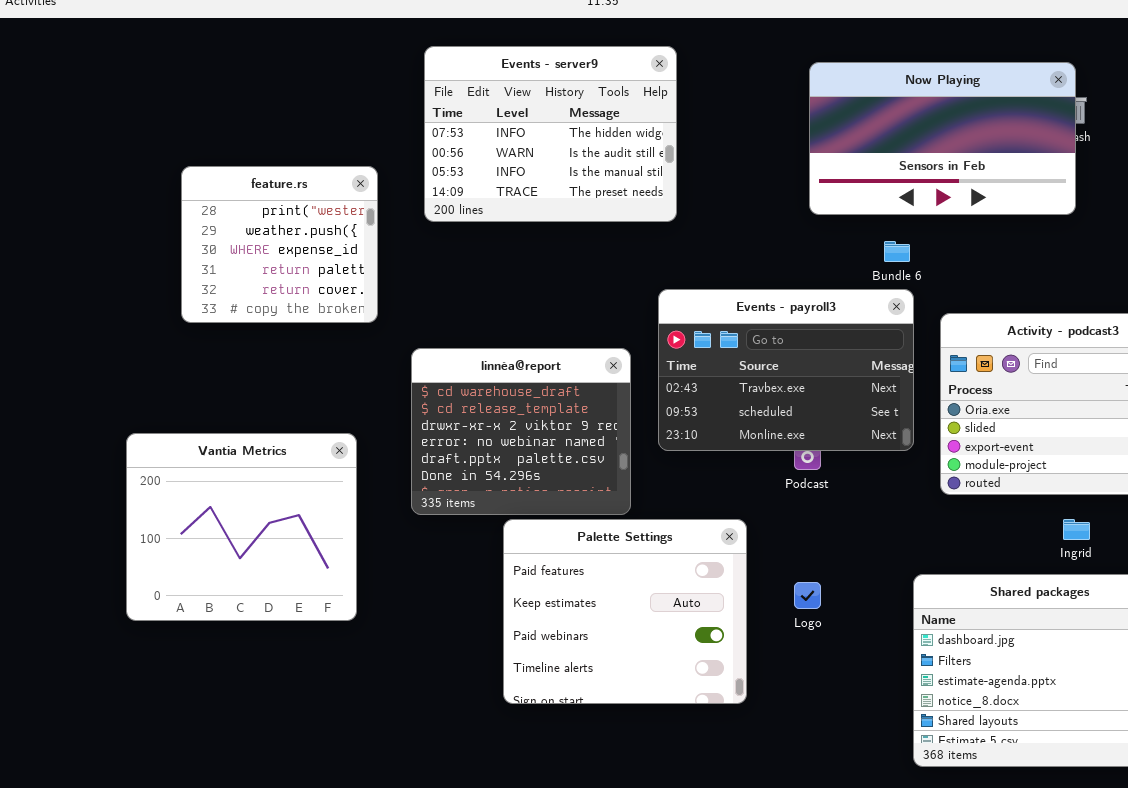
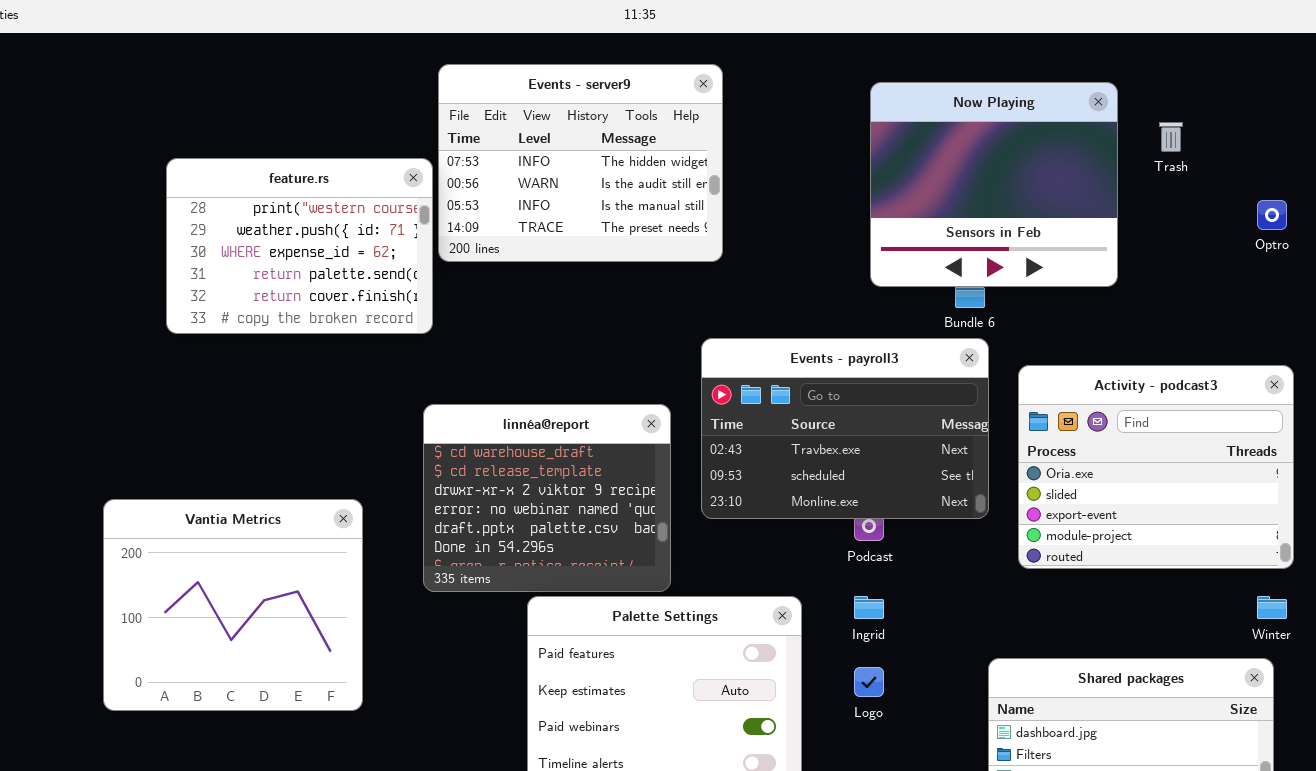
Now Playing: [809,62,1076,215] -> [870,82,1118,287], resized
feature.rs: [181,166,378,323] -> [166,158,433,334], moved, resized
Ingrid: [1063,519,1090,540] -> [854,596,884,619], moved

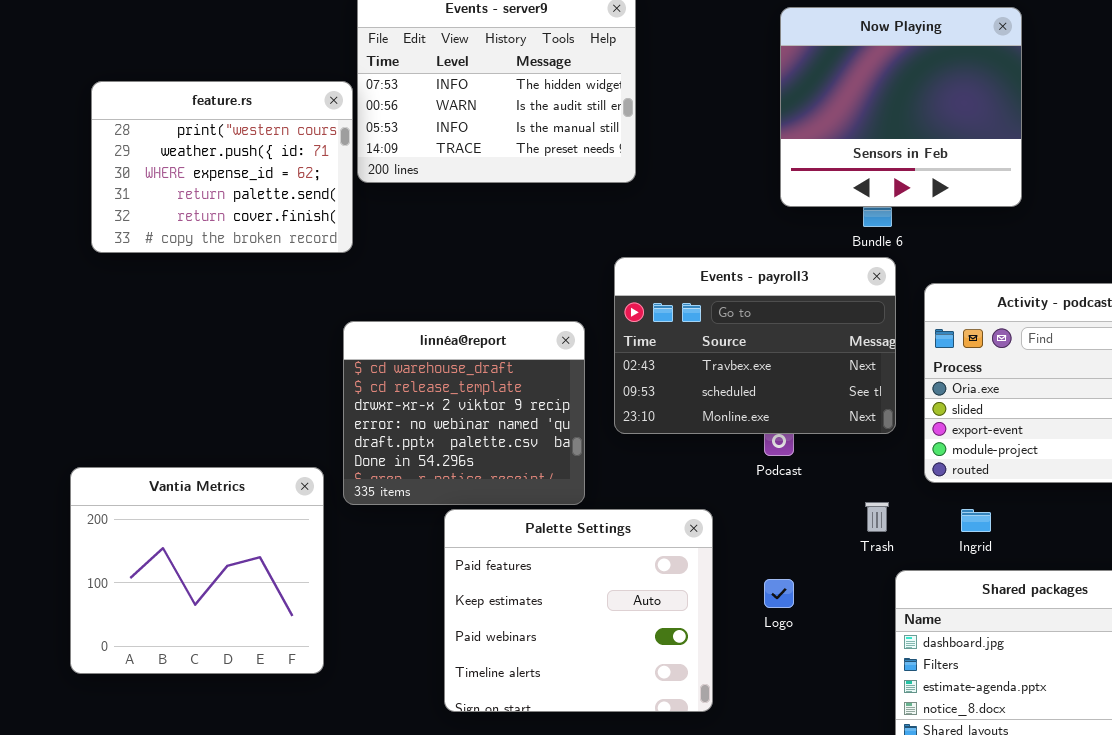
Trash: [1159,122,1183,152] -> [865,502,889,532], moved
Vantia Metrics: [103,499,363,711] -> [70,467,324,674], moved
Ingrid: [854,596,884,619] -> [961,509,991,532], moved

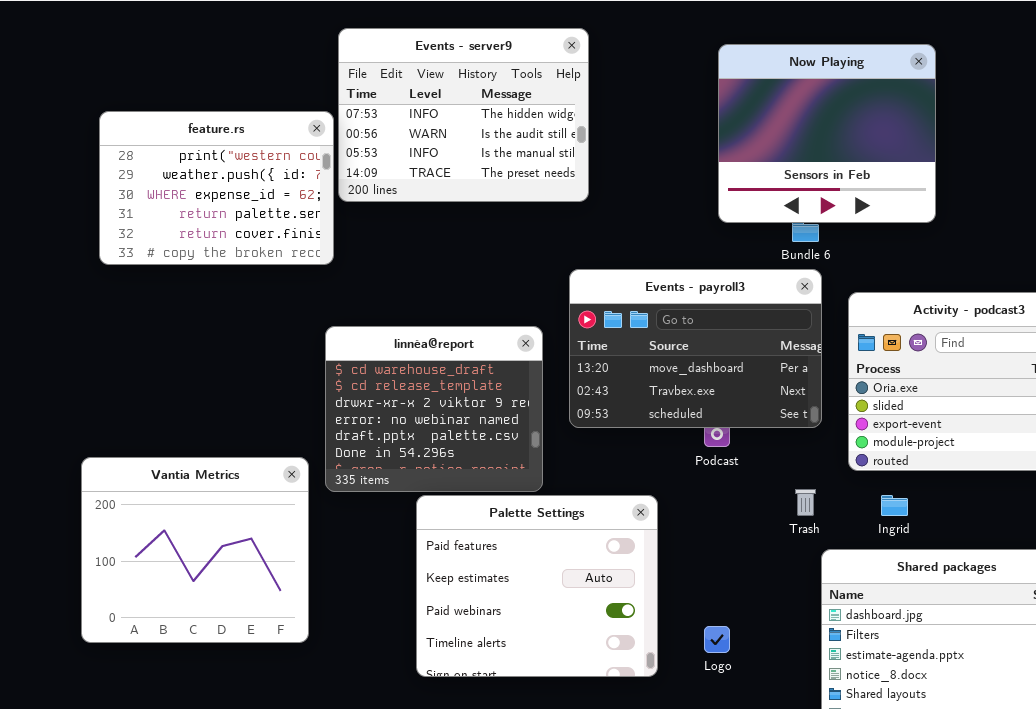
Events - payroll3: [614,257,896,434] -> [569,269,822,428], scrolled up 1 row
Logo: [764,579,794,608] -> [704,626,730,653], moved

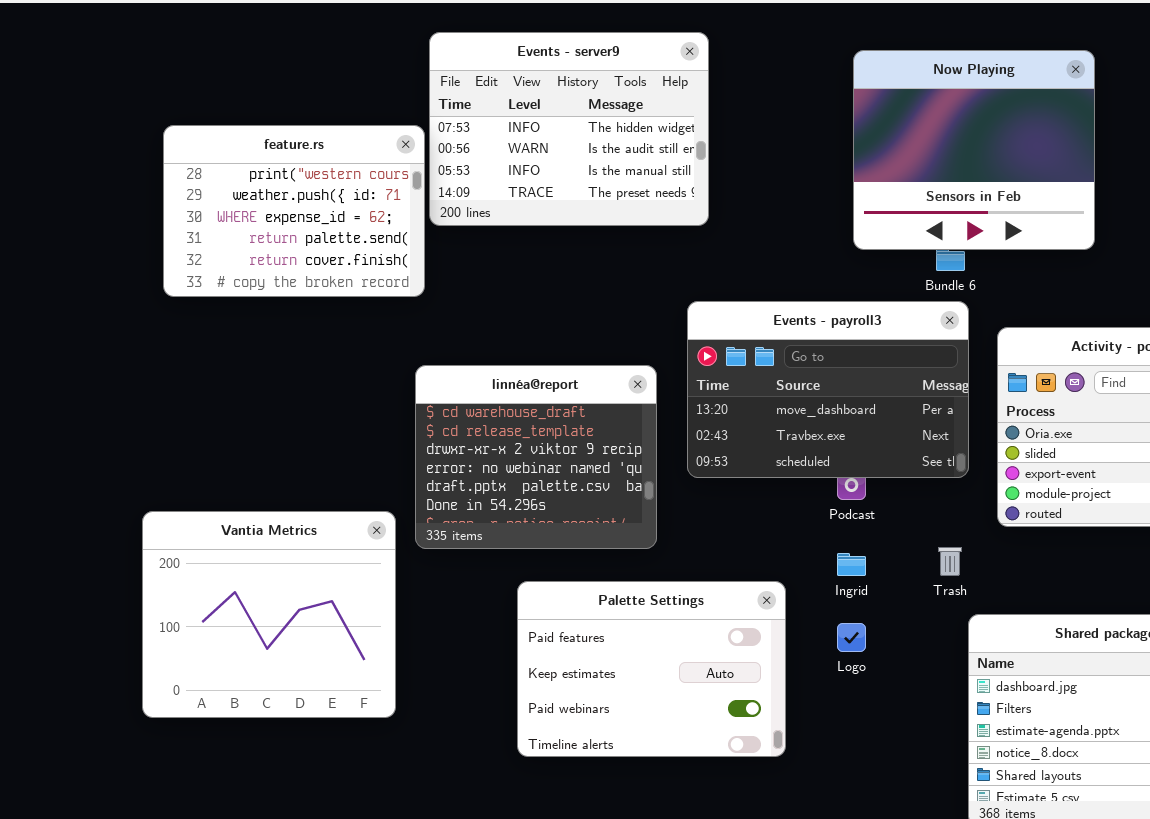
Palette Settings: [416,495,658,677] -> [517,581,786,757], resized
Ingrid: [881,495,908,516] -> [837,553,866,576], moved
Logo: [704,626,730,653] -> [837,623,866,652], moved

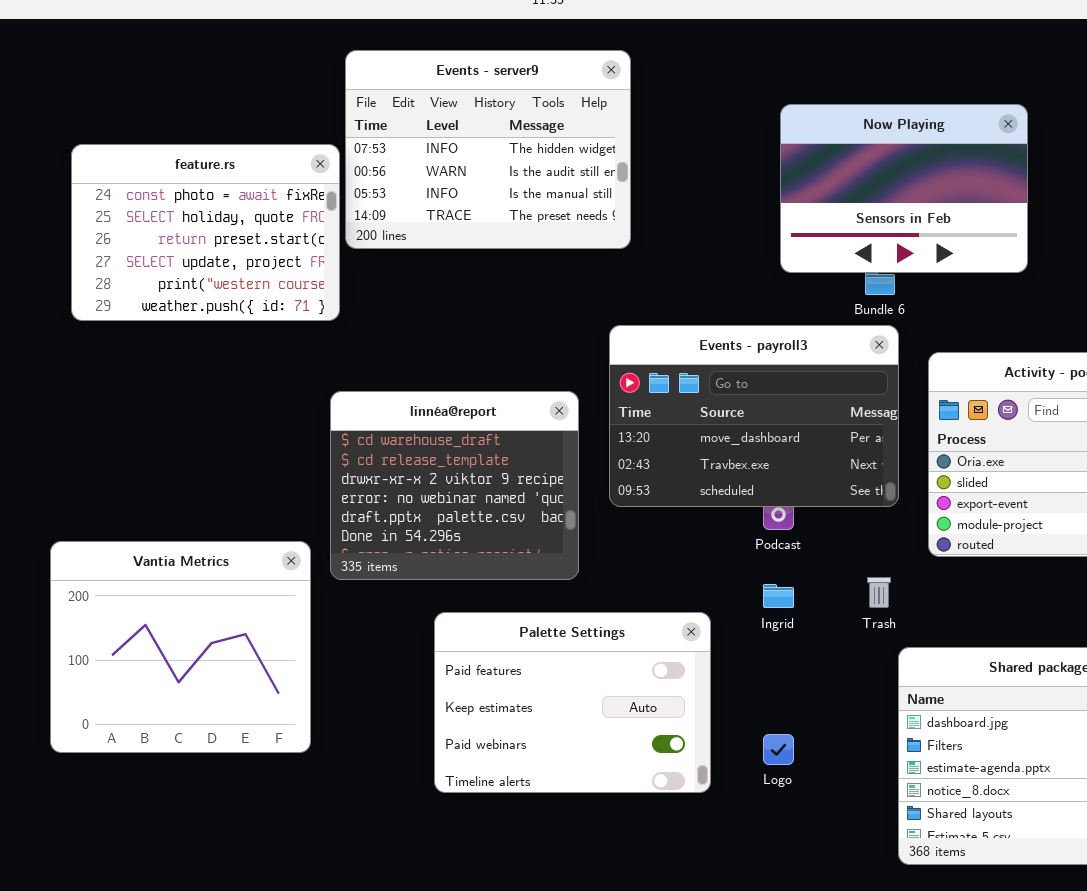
Now Playing: [853,50,1095,250] -> [780,104,1028,273], resized
feature.rs: [163,125,425,297] -> [71,144,340,321], scrolled up 4 rows
Logo: [837,623,866,652] -> [763,734,794,765], moved

